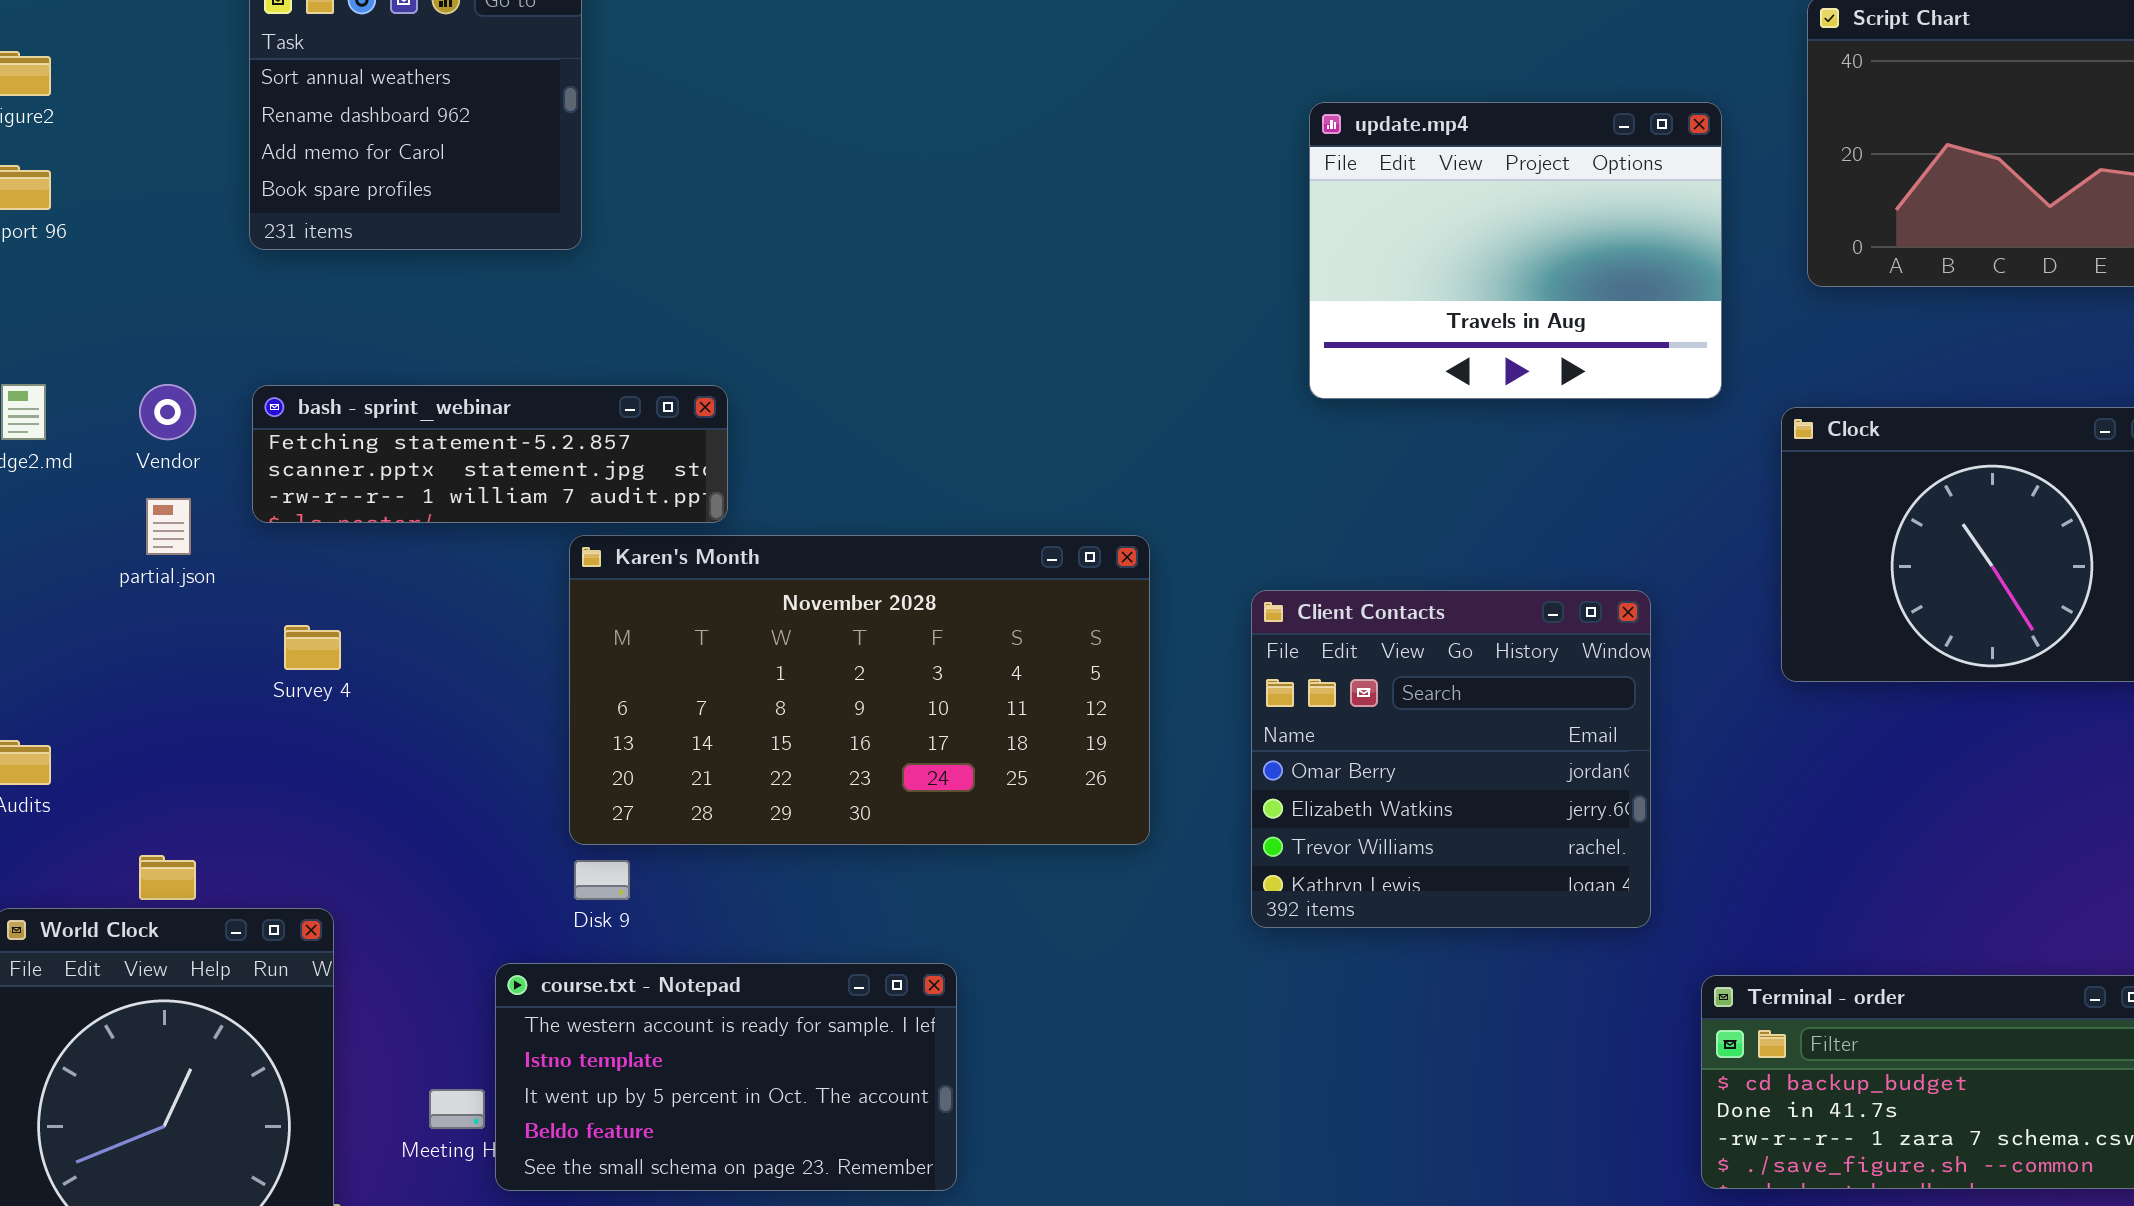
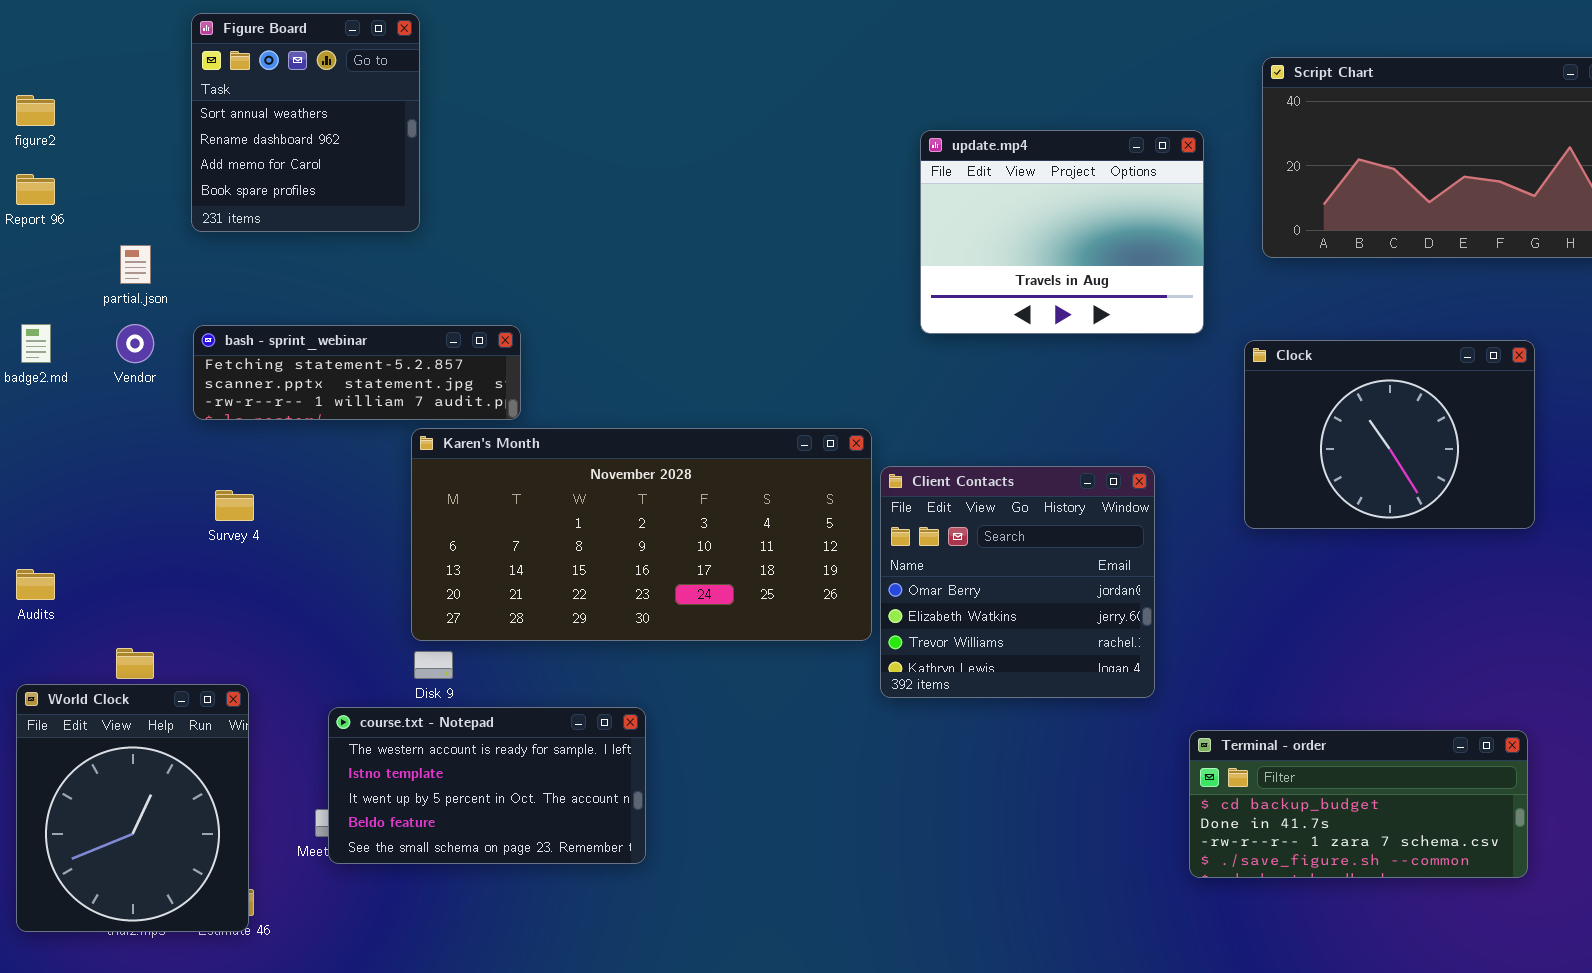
partial.json: [146,498,191,555] -> [120,245,151,284], moved
Karen's Month: [569,535,1150,845] -> [411,428,872,641], resized
course.txt - Notepad: [495,963,957,1191] -> [328,707,646,864], moved

